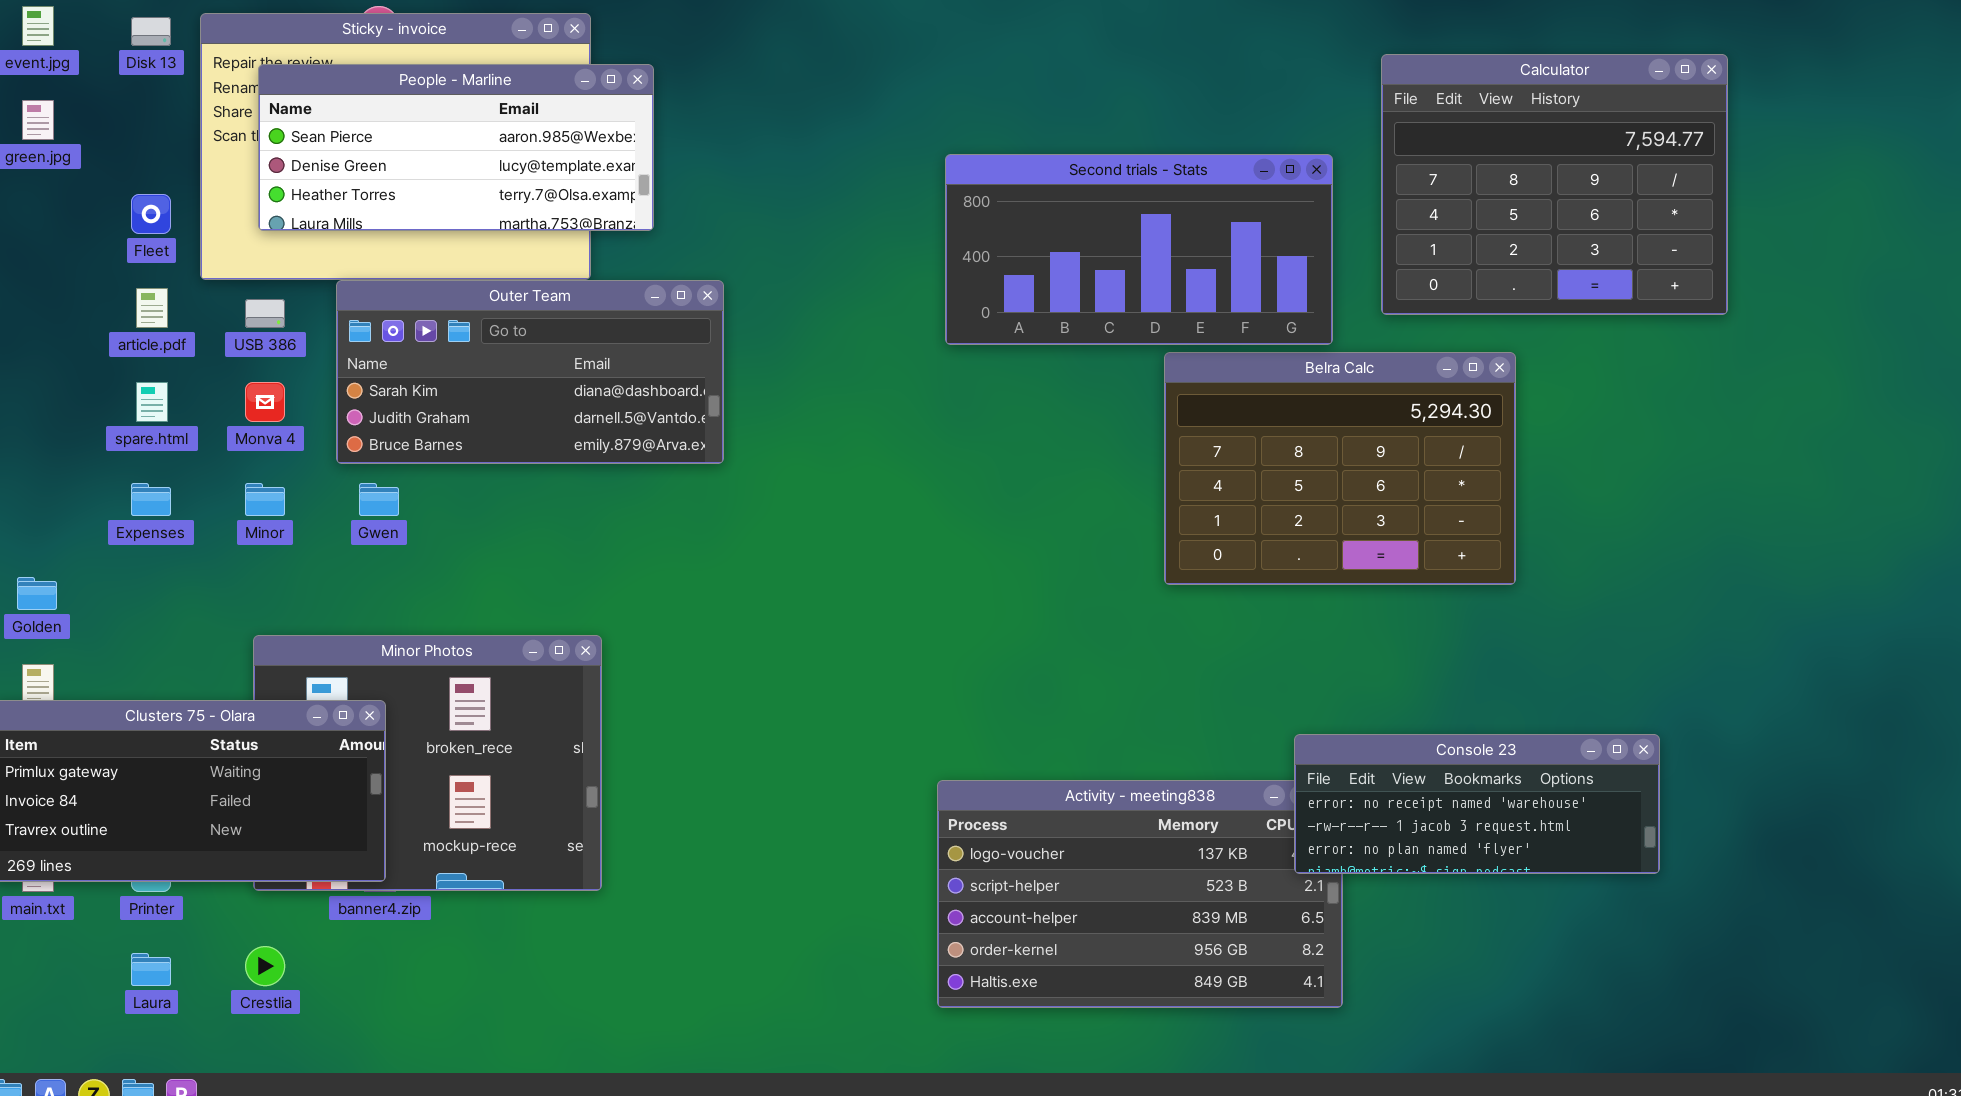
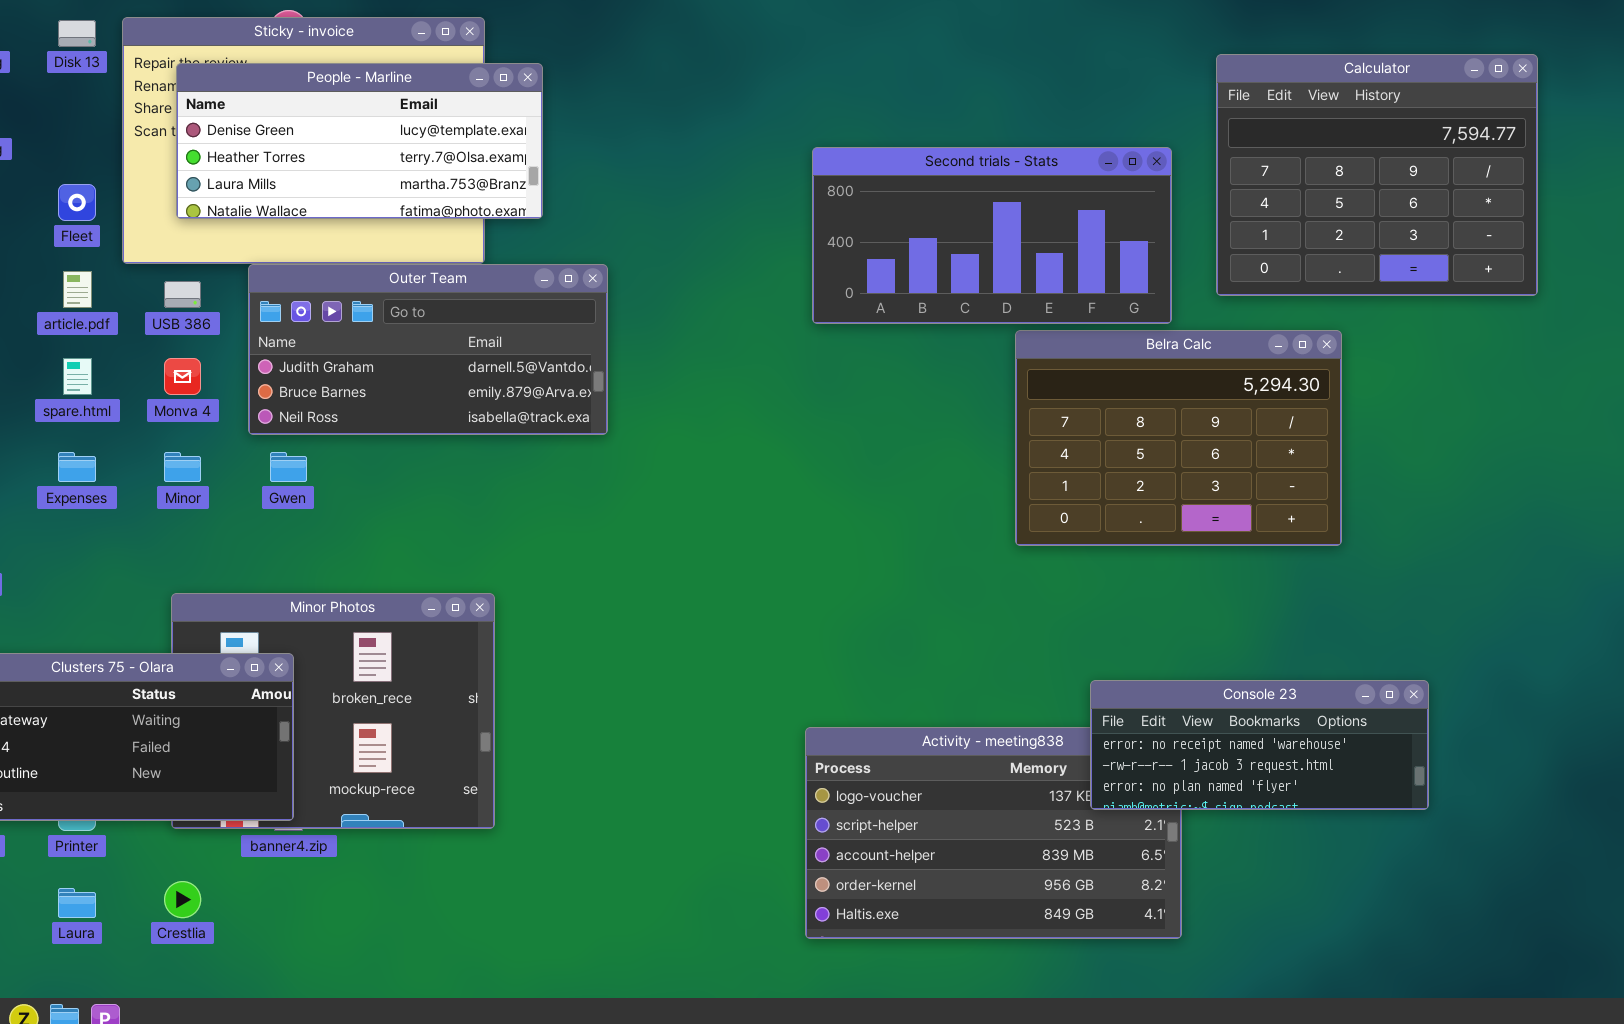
People - Marline: [258,64,654,231] -> [176,63,543,219], scrolled down 1 row
Outer Team: [336,280,724,464] -> [248,264,608,435], scrolled down 1 row
Console 23: [1294,734,1660,874] -> [1090,680,1429,810], moved

